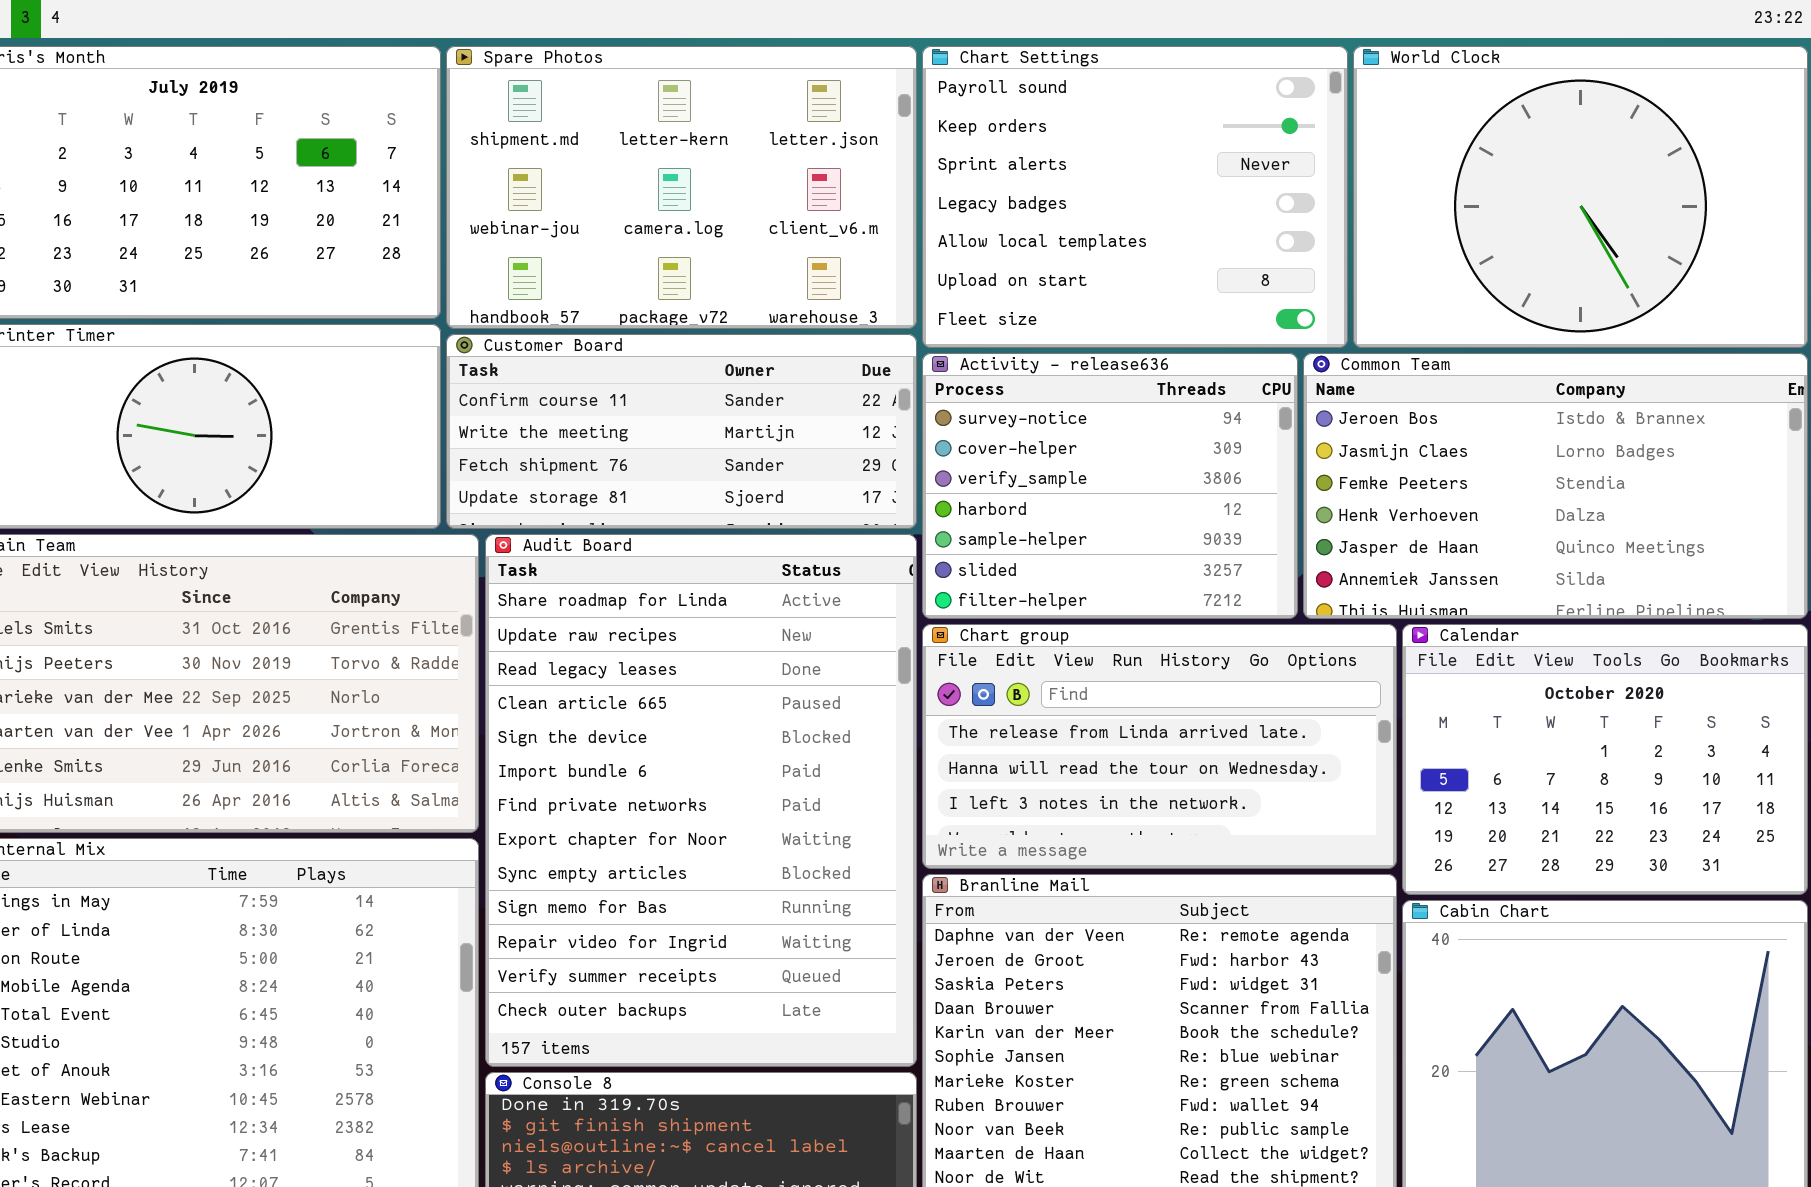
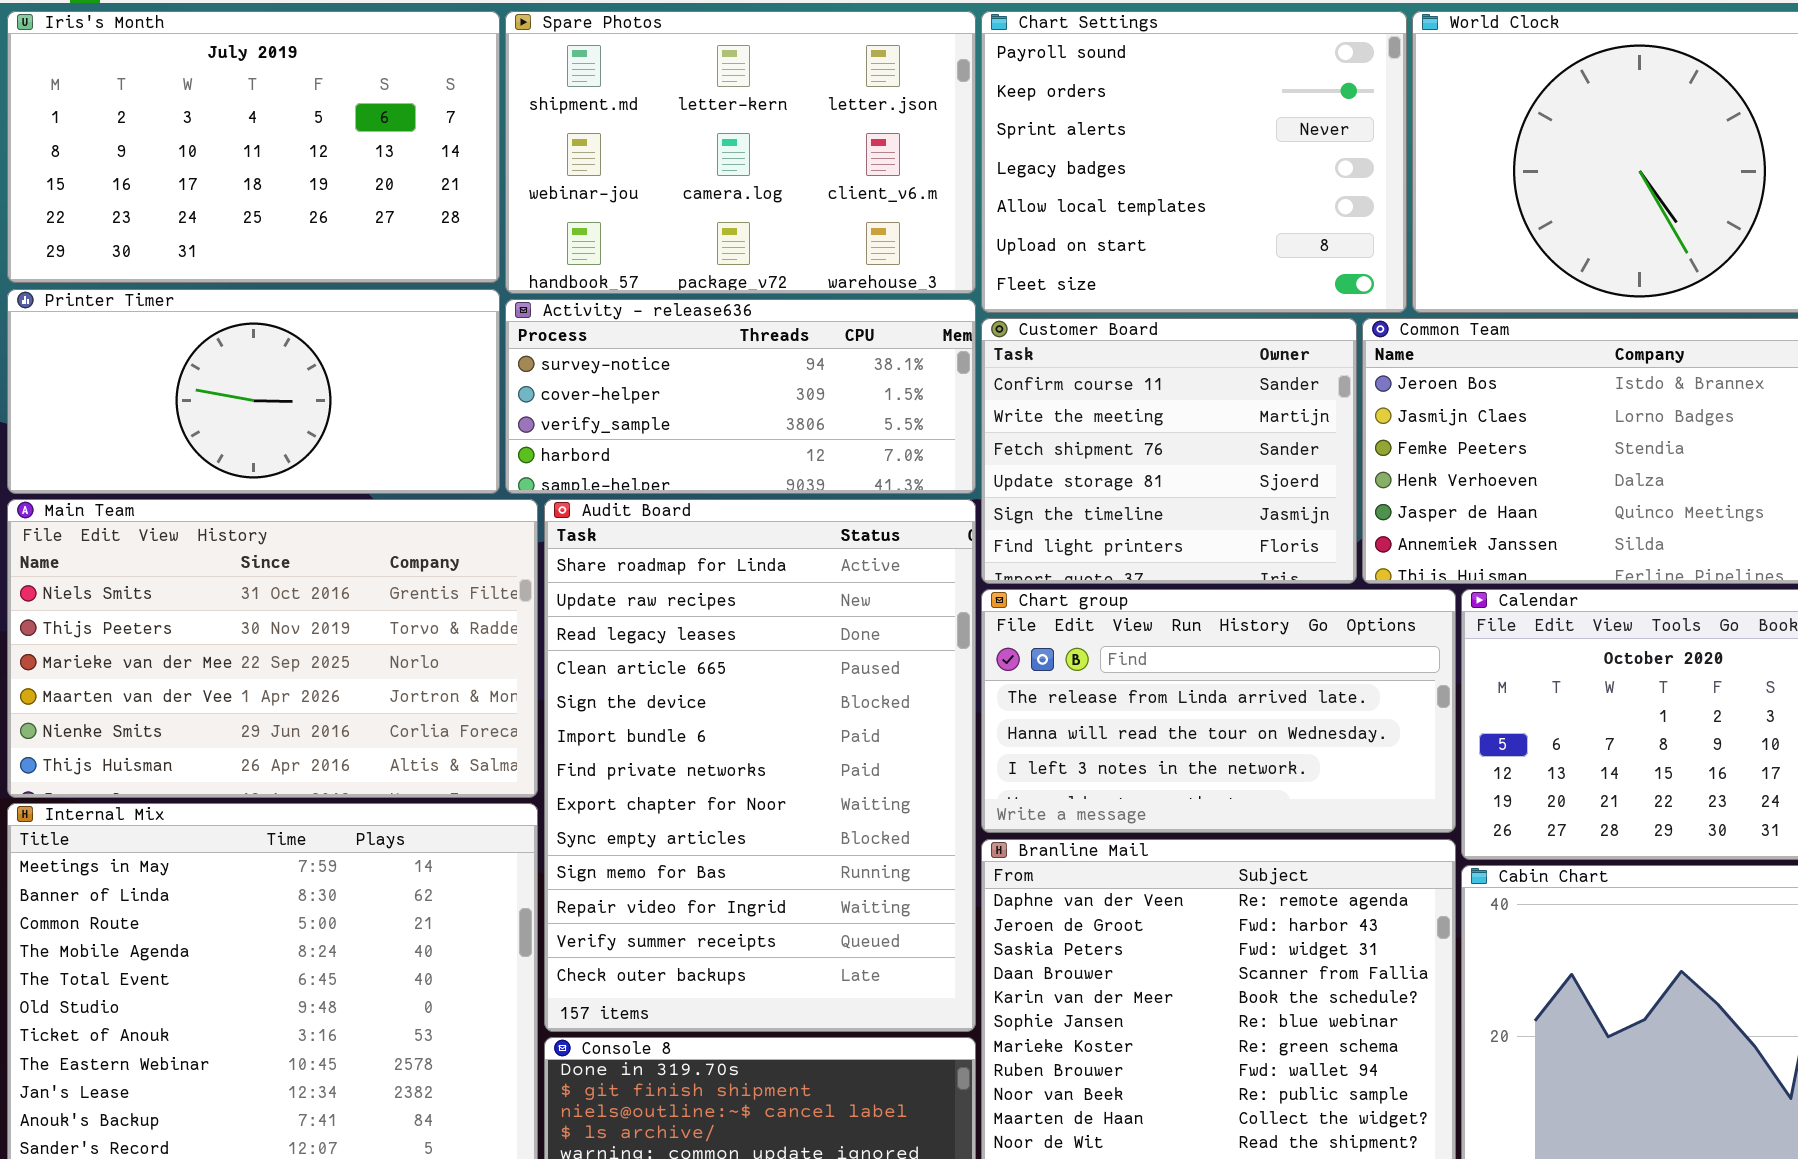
Customer Board: [446,334,917,529] -> [981,318,1357,584], moved, resized
Activity - release636: [922,353,1298,619] -> [505,299,976,494], moved, resized

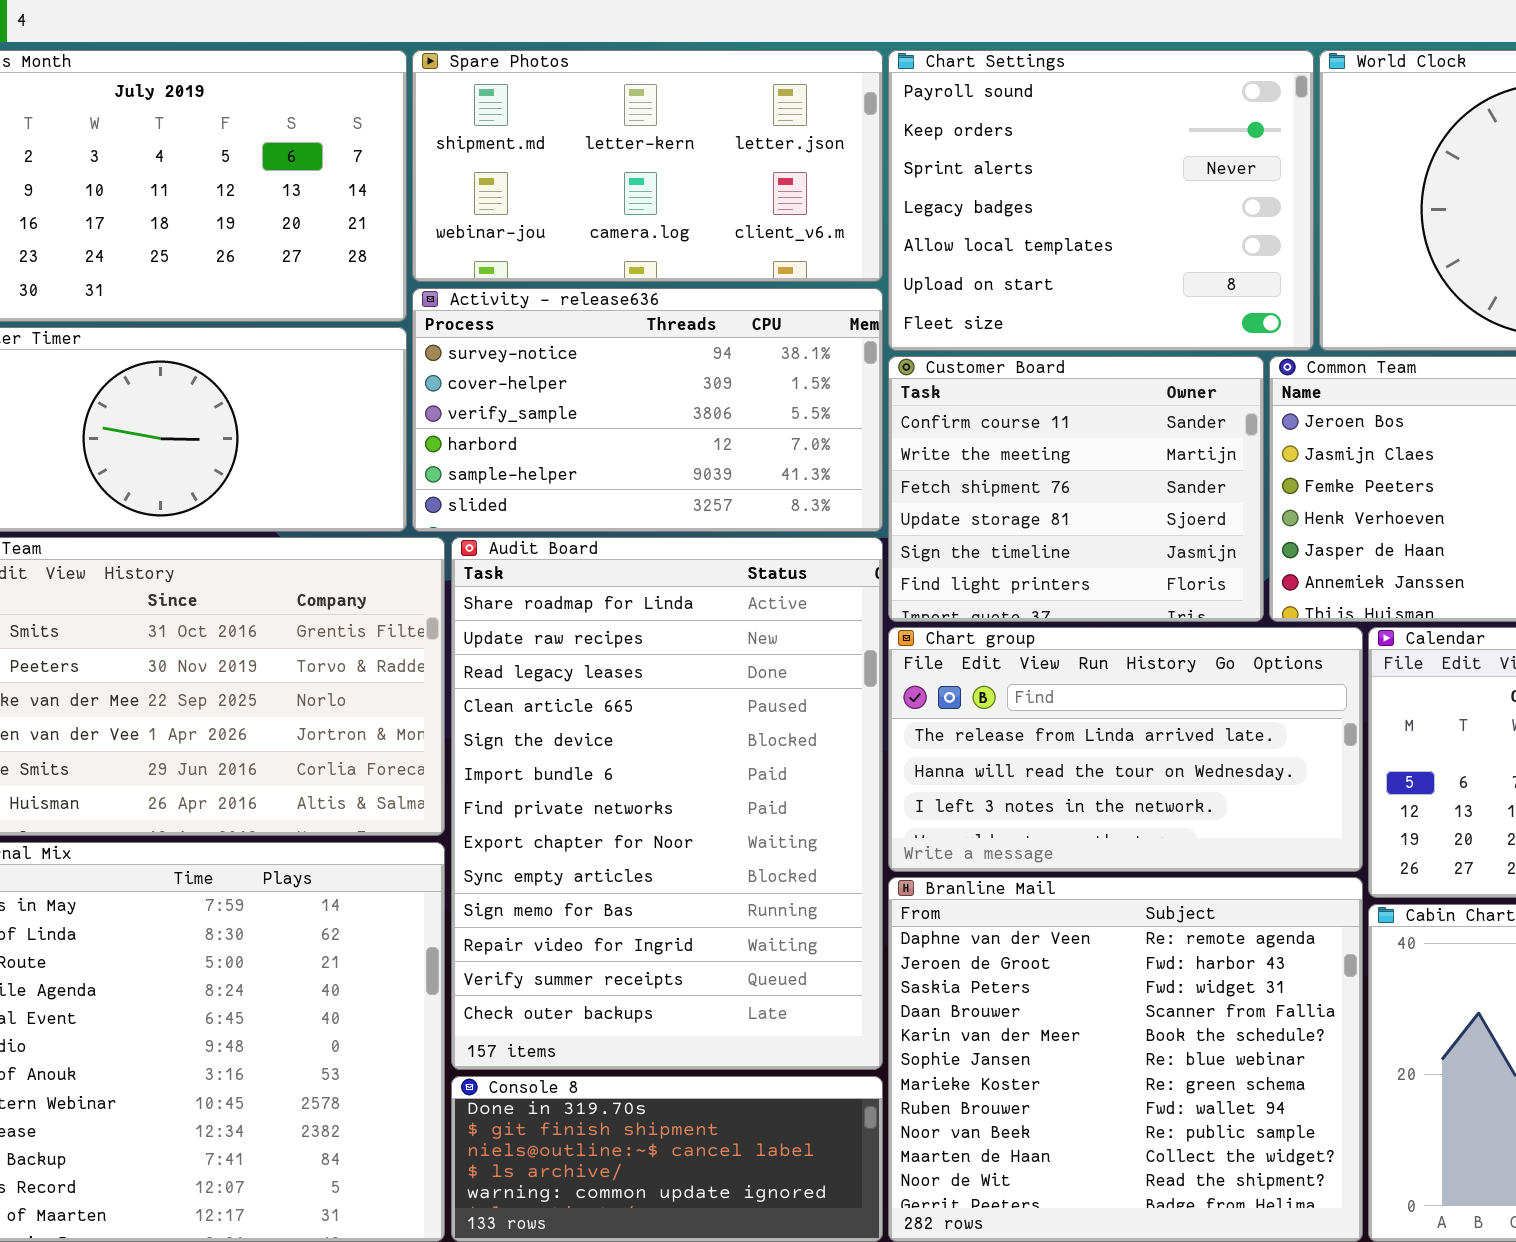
Spare Photos: [505,11,976,294] -> [412,50,883,282], resized
Activity - release636: [505,299,976,494] -> [412,288,883,532], resized

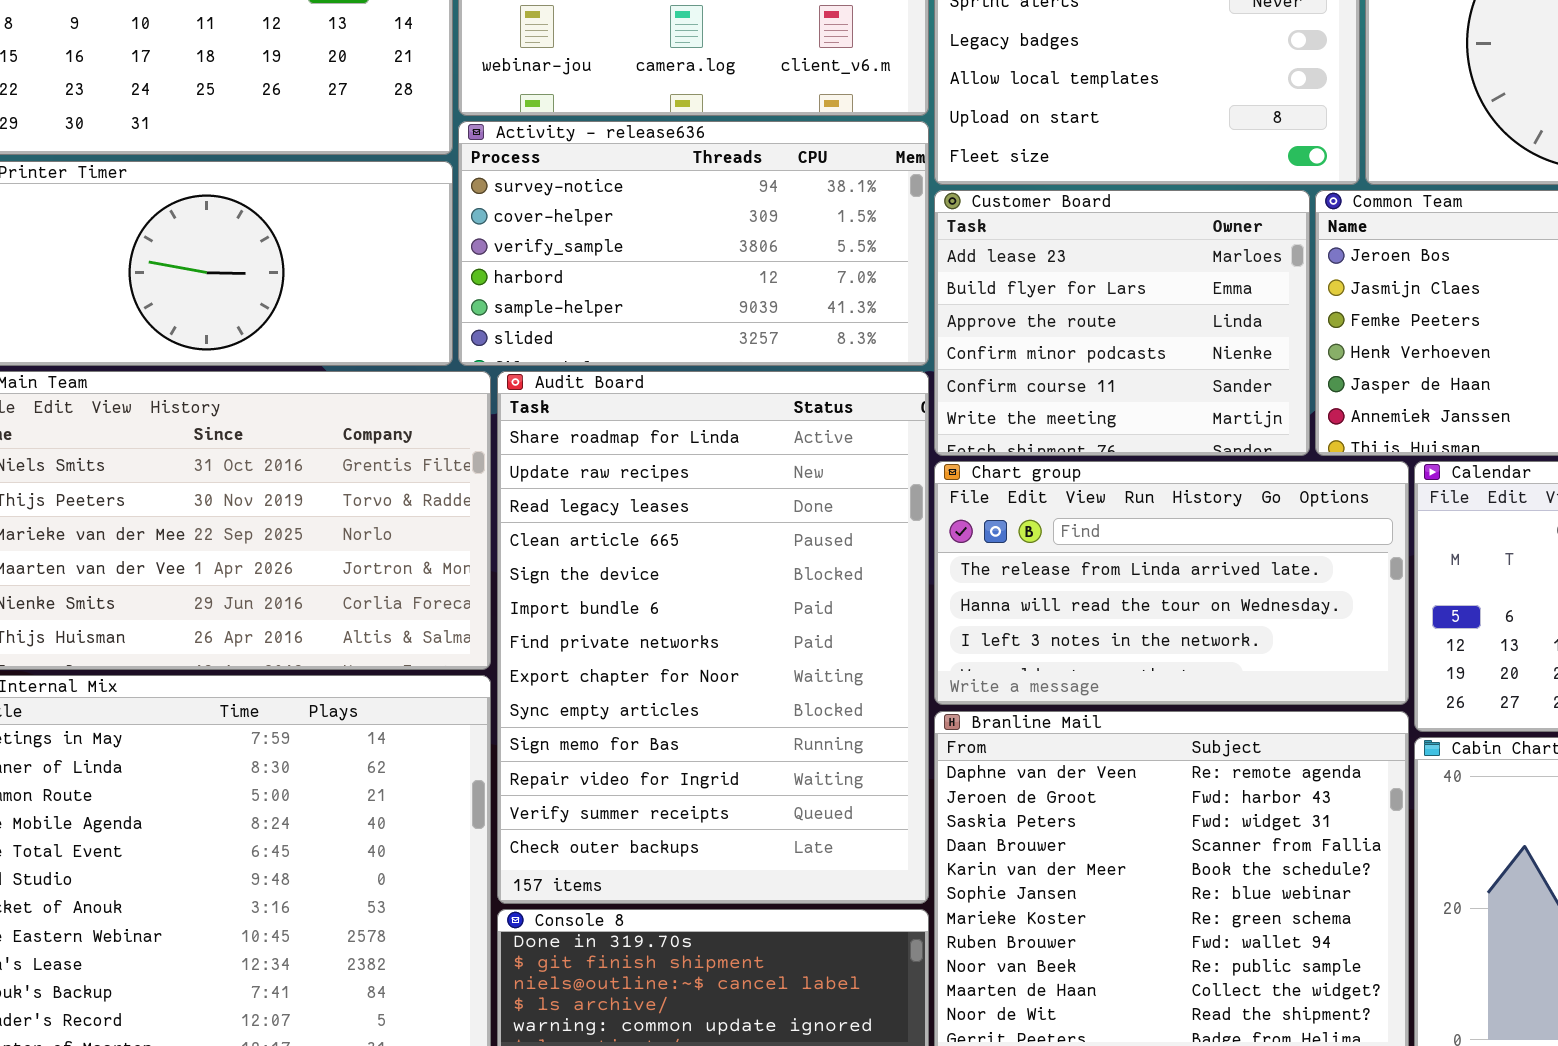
Customer Board: [888,356,1264,622] -> [934,190,1310,456], scrolled up 4 rows

